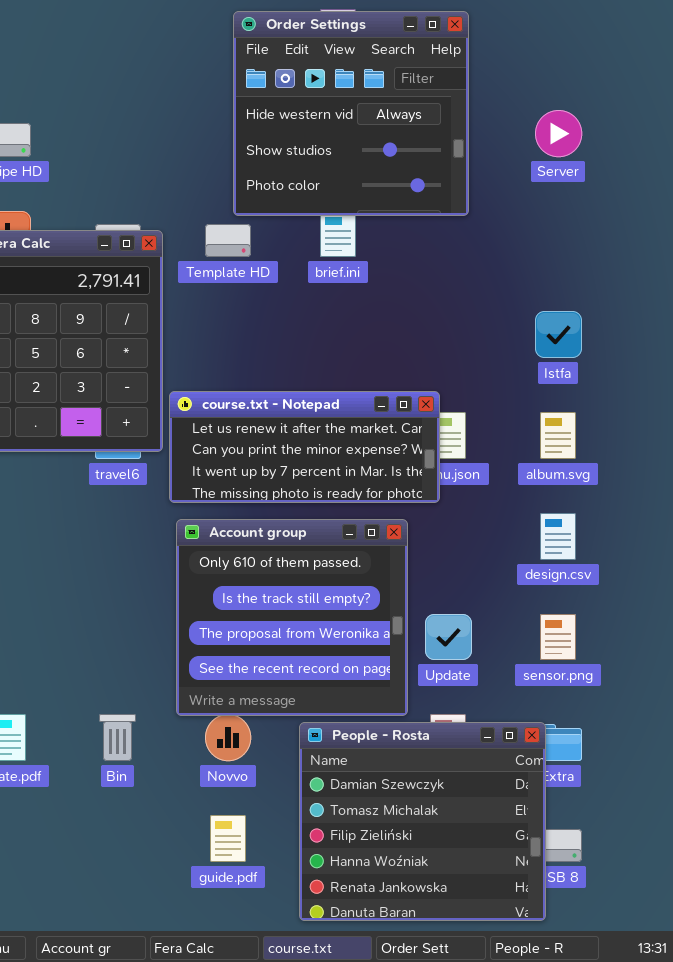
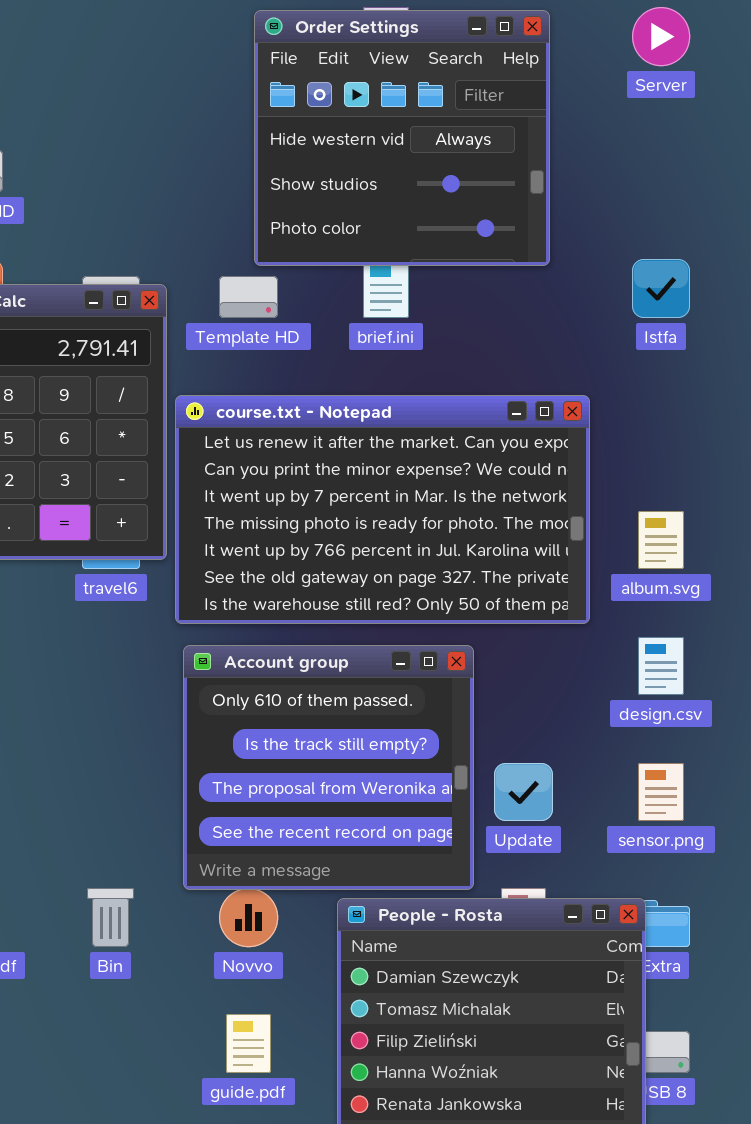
Server: [535,110,582,157] -> [632,7,690,66], moved
Istfa: [535,311,582,358] -> [632,259,690,318], moved
course.txt - Notepad: [169,391,440,503] -> [175,395,590,624], resized

